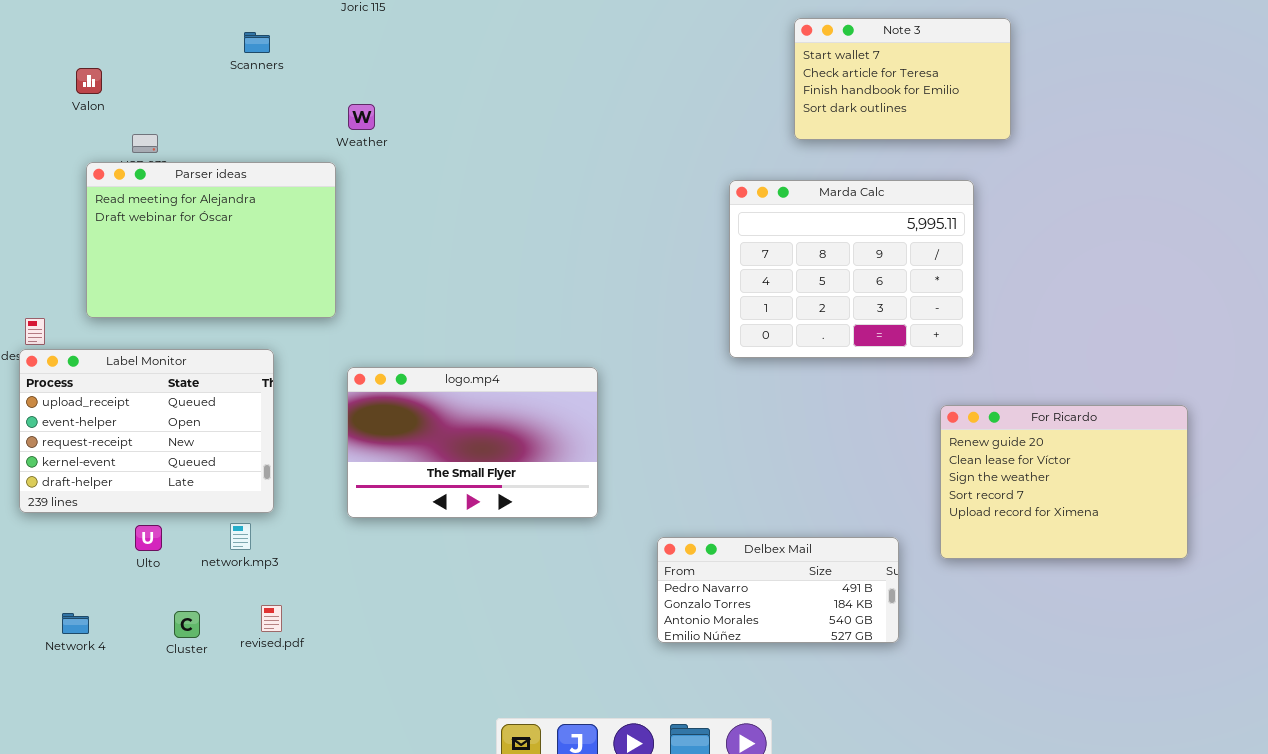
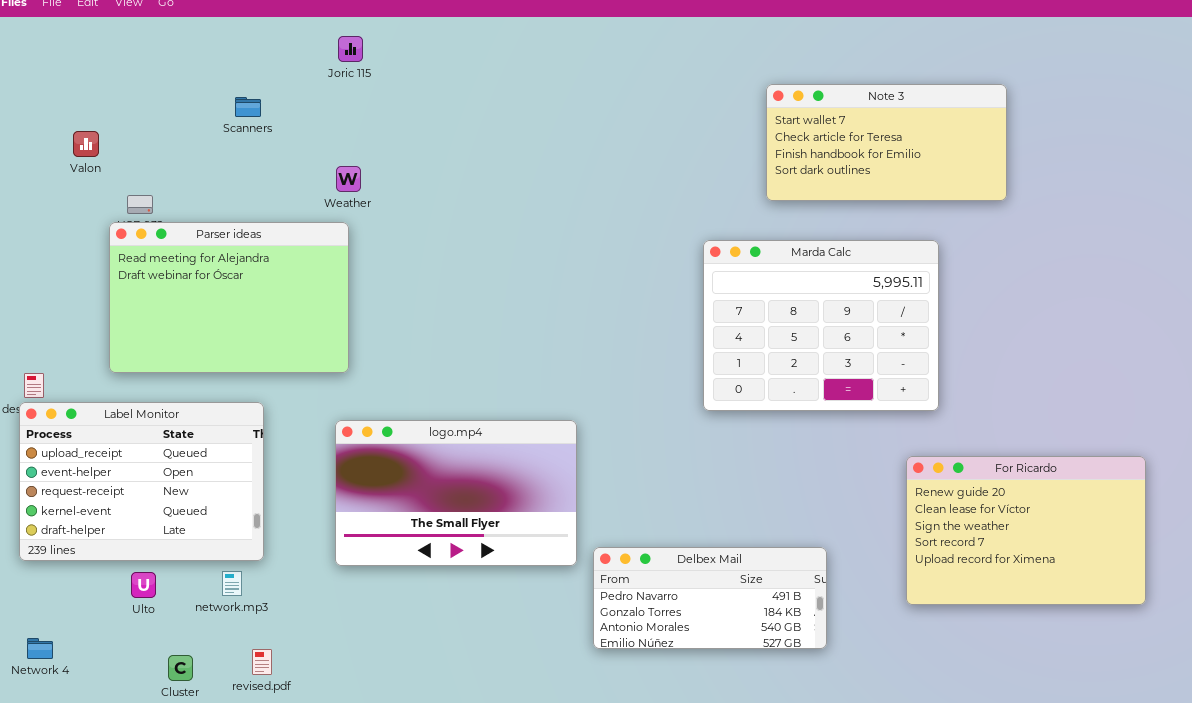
Note 3: [794,18,1011,140] -> [766,84,1007,201], resized
Parser ideas: [86,162,336,318] -> [109,222,349,373], moved
Delbex Mail: [657,537,899,643] -> [593,547,827,649], moved
Network 4: [62,613,89,634] -> [27,638,53,659], moved

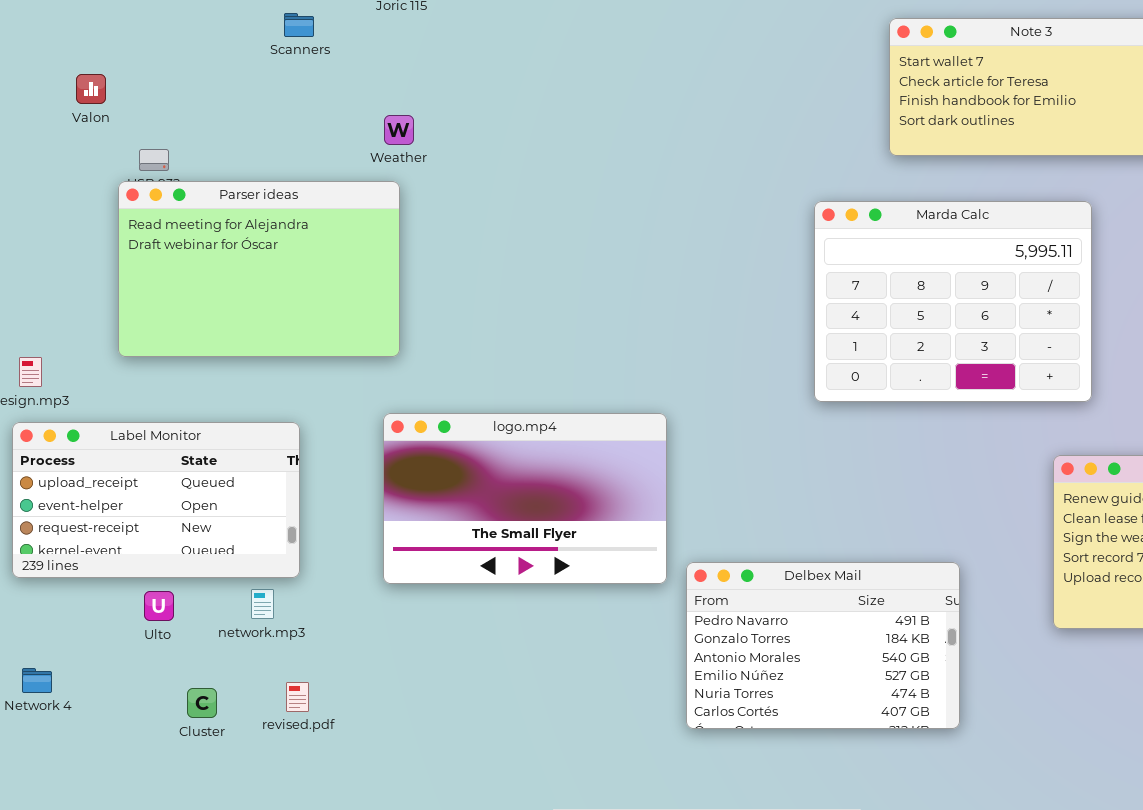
Scanners: [235,97,261,117] -> [284,13,314,37], moved
Label Monitor: [19,402,264,561] -> [12,422,300,578], resized
Delbex Mail: [593,547,827,649] -> [686,562,960,729], resized

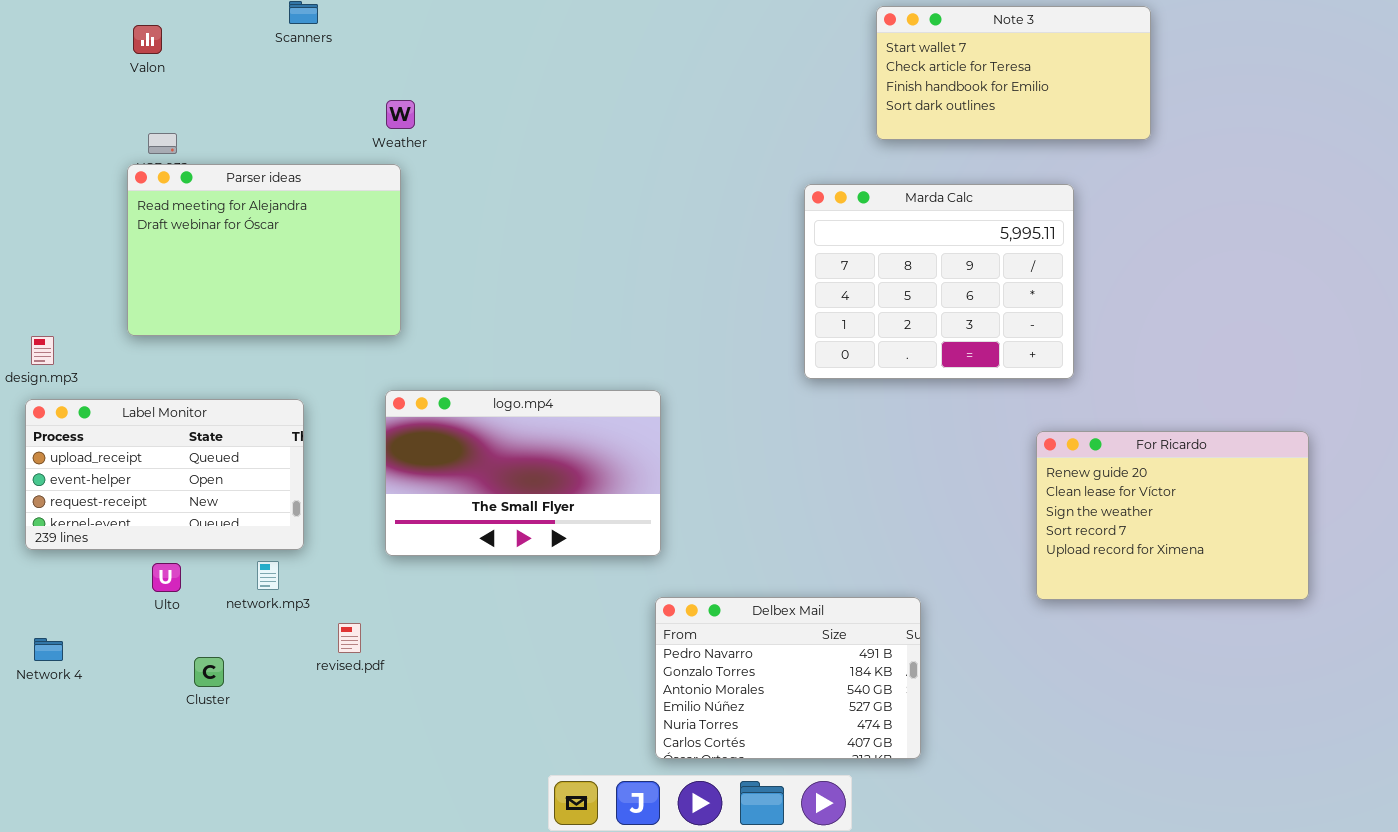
Valon: [76,74,106,104] -> [133,25,162,54], moved
Delbex Mail: [686,562,960,729] -> [655,597,921,759], moved
revised.pdf: [286,682,309,712] -> [338,623,361,653], moved

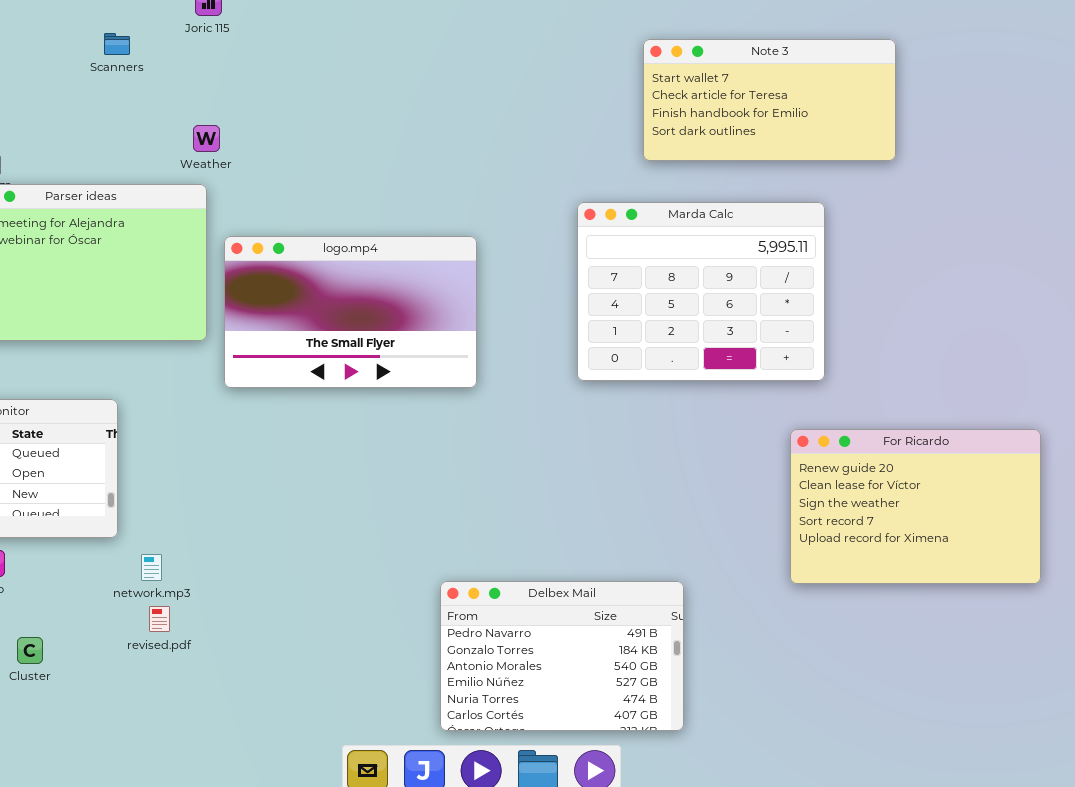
logo.mp4: [385,390,661,556] -> [224,236,477,388], moved
network.mp3: [257,561,279,590] -> [141,554,162,581], moved

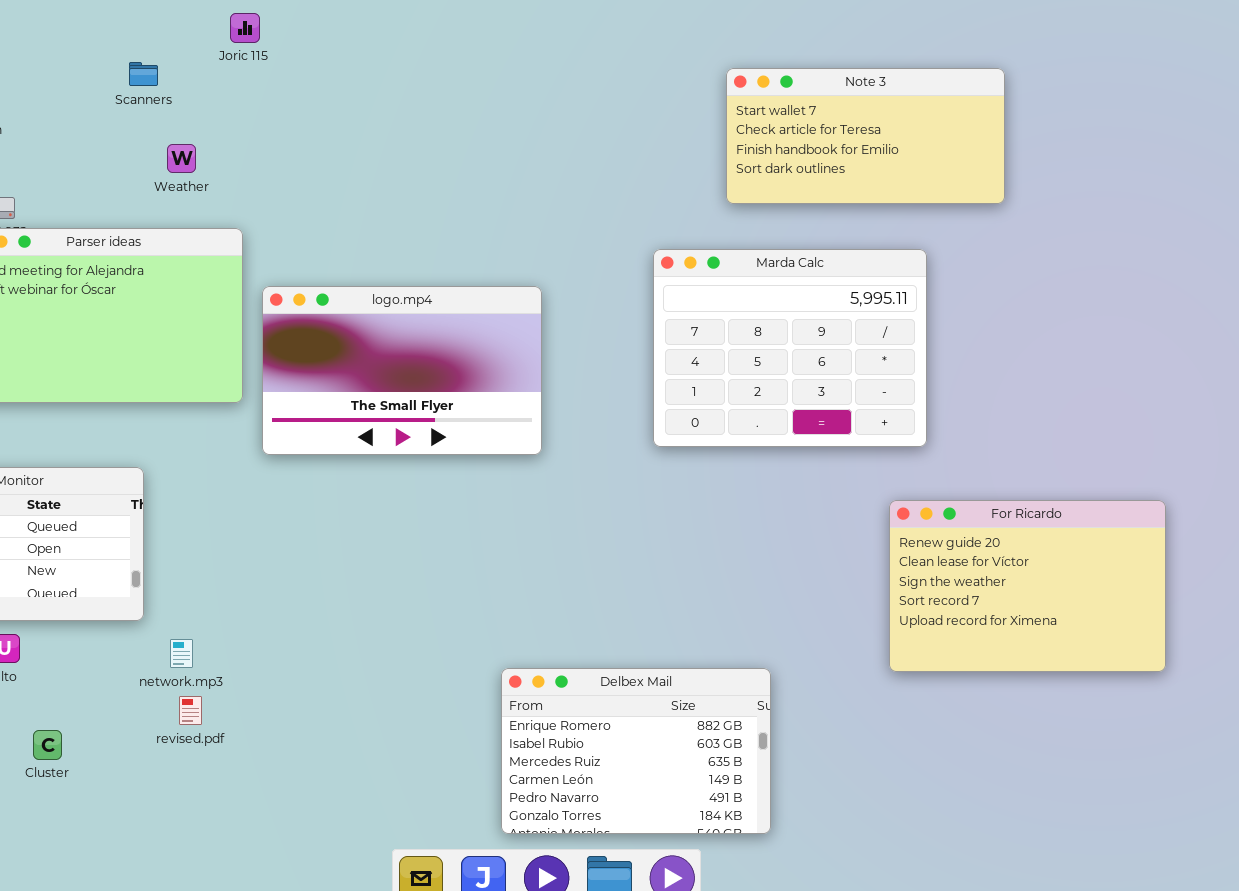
Weather: [193,125,220,152] -> [167,144,196,173], moved
Delbex Mail: [440,581,684,731] -> [501,668,771,834], scrolled up 4 rows

